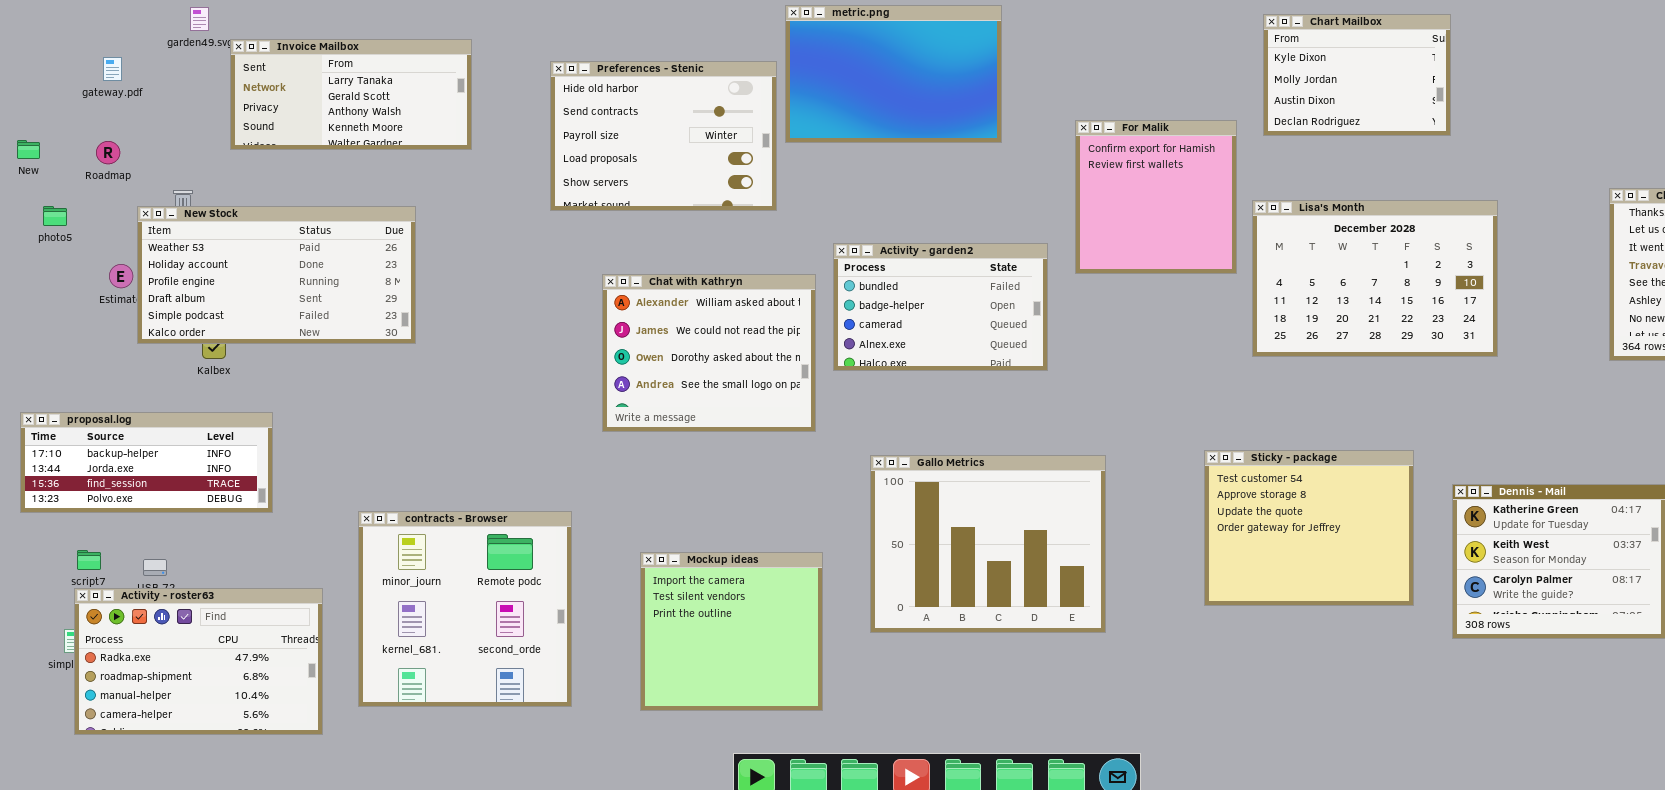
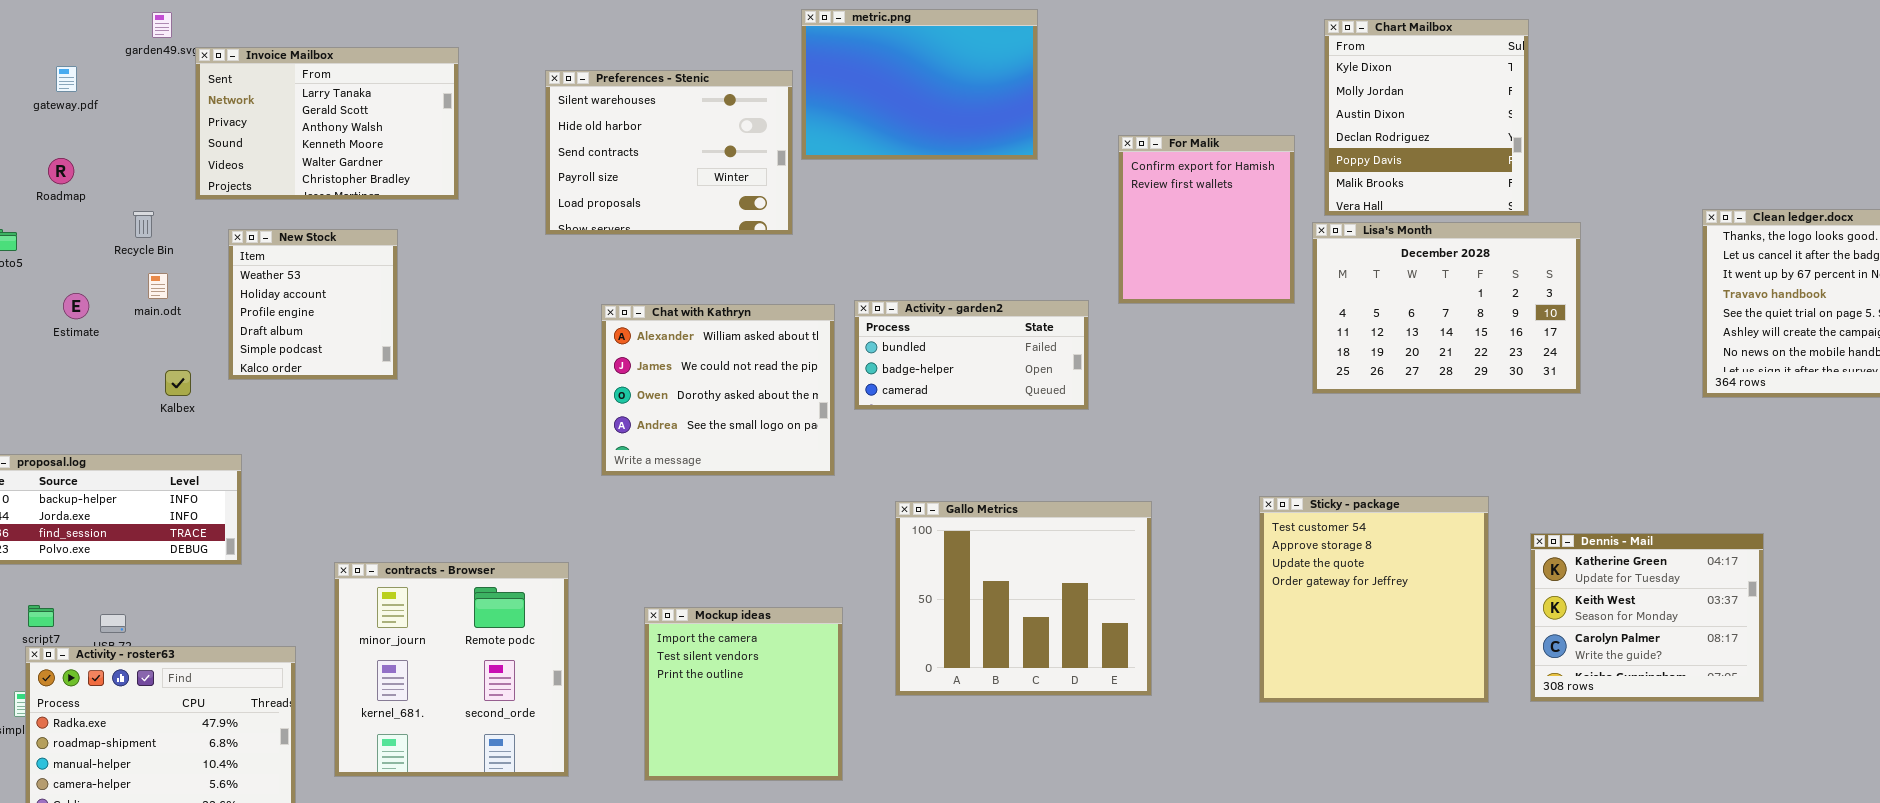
Chart Mailbox: [1263,14,1451,136] -> [1324,19,1529,216], resized
Invoice Mailbox: [230,39,472,150] -> [195,47,459,200], resized
Preferences - Stenic: [550,61,777,211] -> [545,70,793,235], scrolled up 1 row
New Stock: [137,206,416,344] -> [228,229,398,380], resized
Activity - garden2: [833,243,1048,371] -> [854,300,1089,410], resized
Sticky - package: [1204,450,1414,606] -> [1259,496,1489,703], resized

